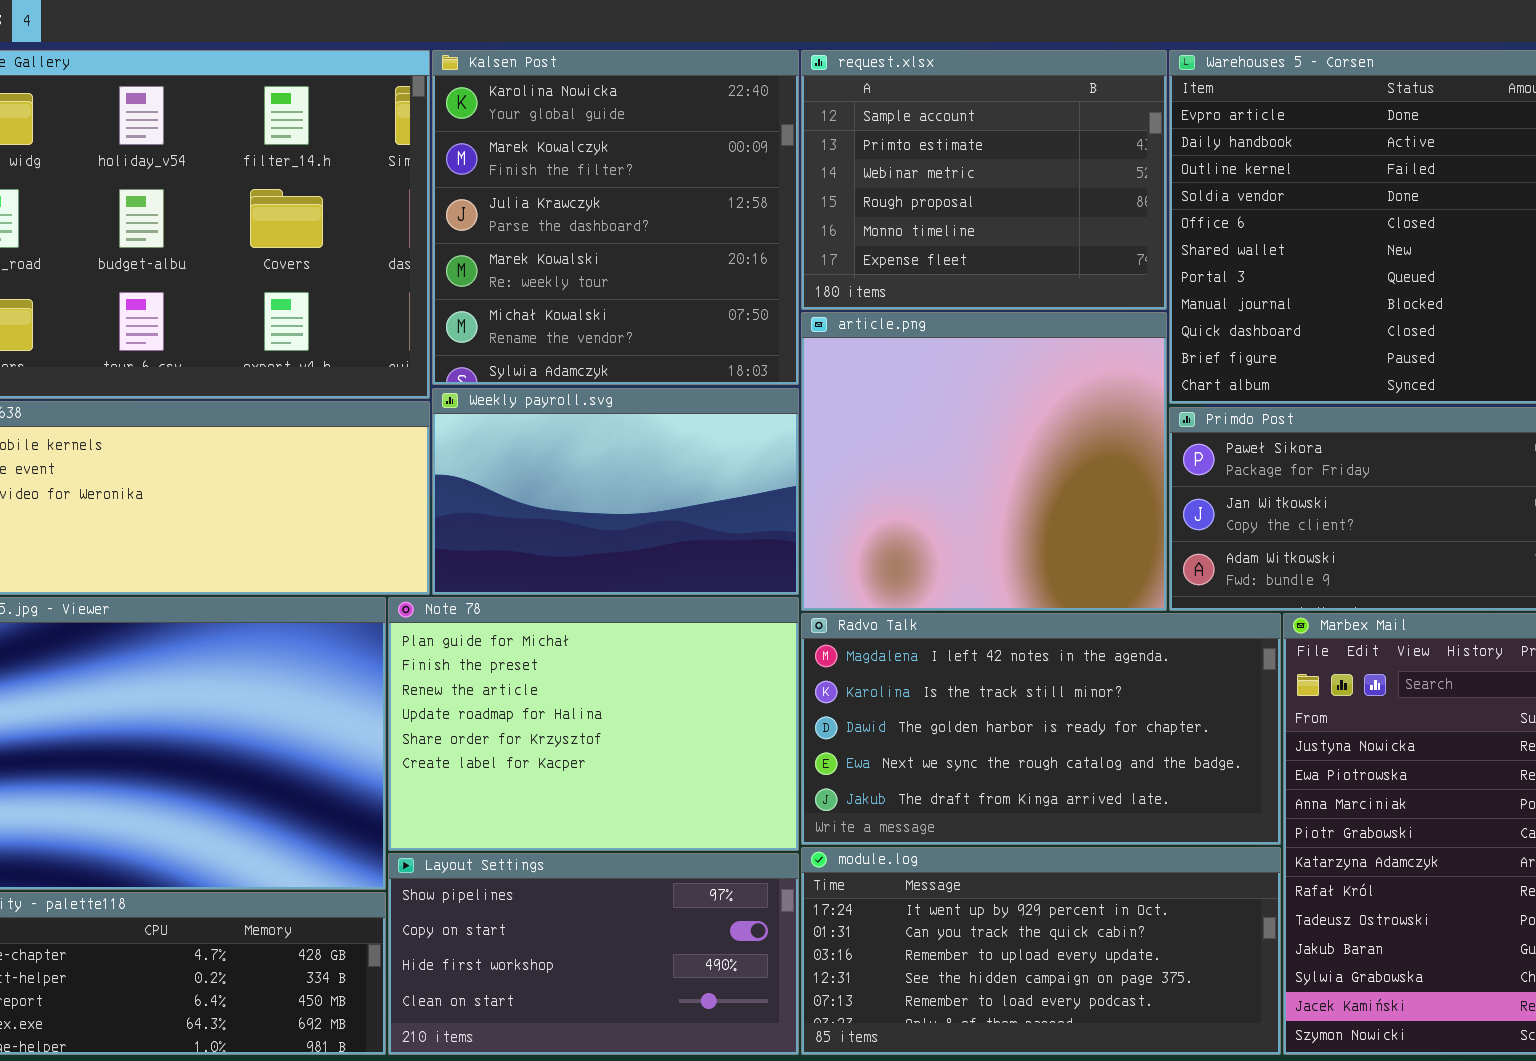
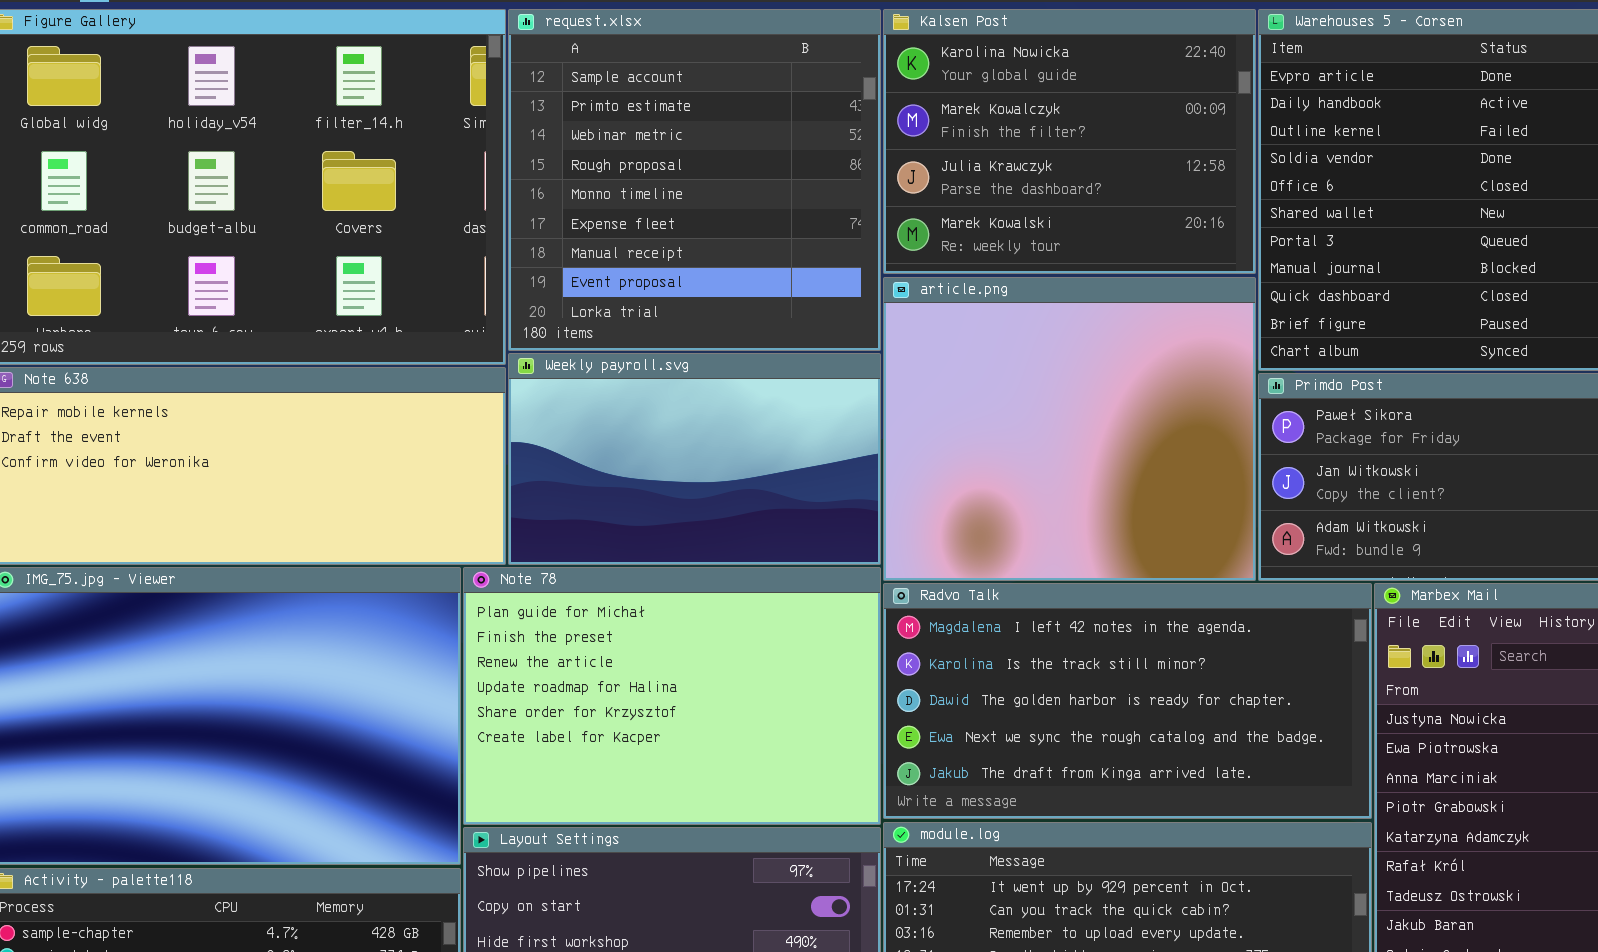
Kalsen Post: [432,50,799,385] -> [883,9,1256,274], moved, resized
request.xlsx: [801,50,1167,310] -> [508,9,881,351], moved, resized

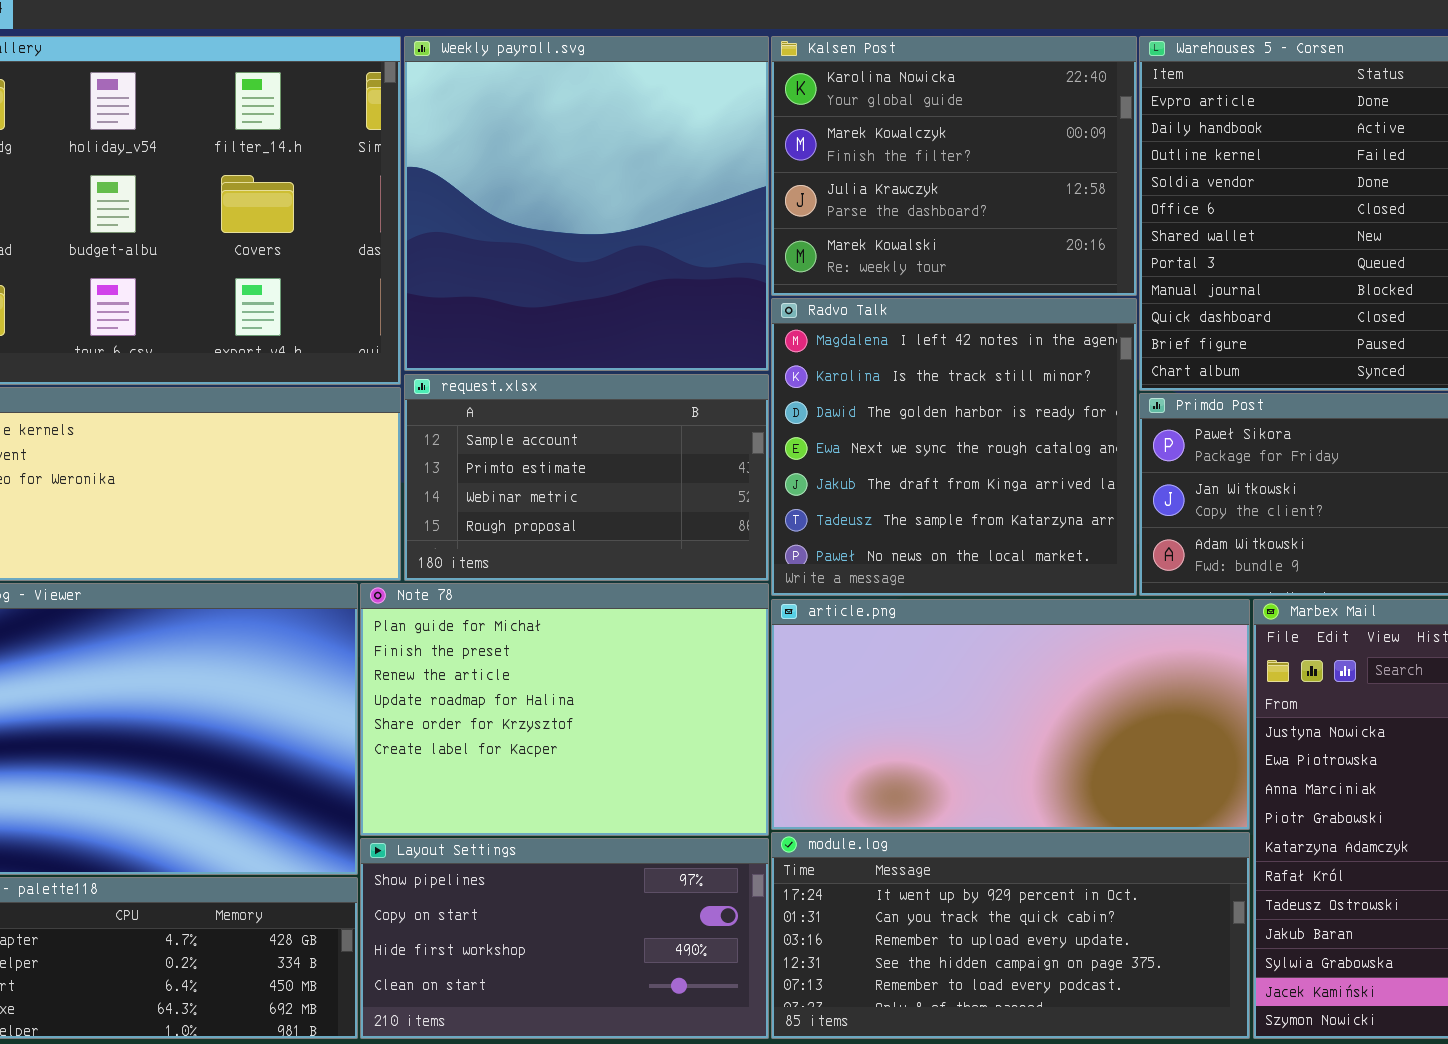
request.xlsx: [508,9,881,351] -> [404,374,769,581], moved, resized
article.png: [883,277,1256,581] -> [771,599,1250,830], moved, resized
Weekly payroll.svg: [508,353,881,565] -> [404,36,769,371], moved, resized
Radvo Talk: [883,583,1372,819] -> [771,298,1137,596], moved, resized

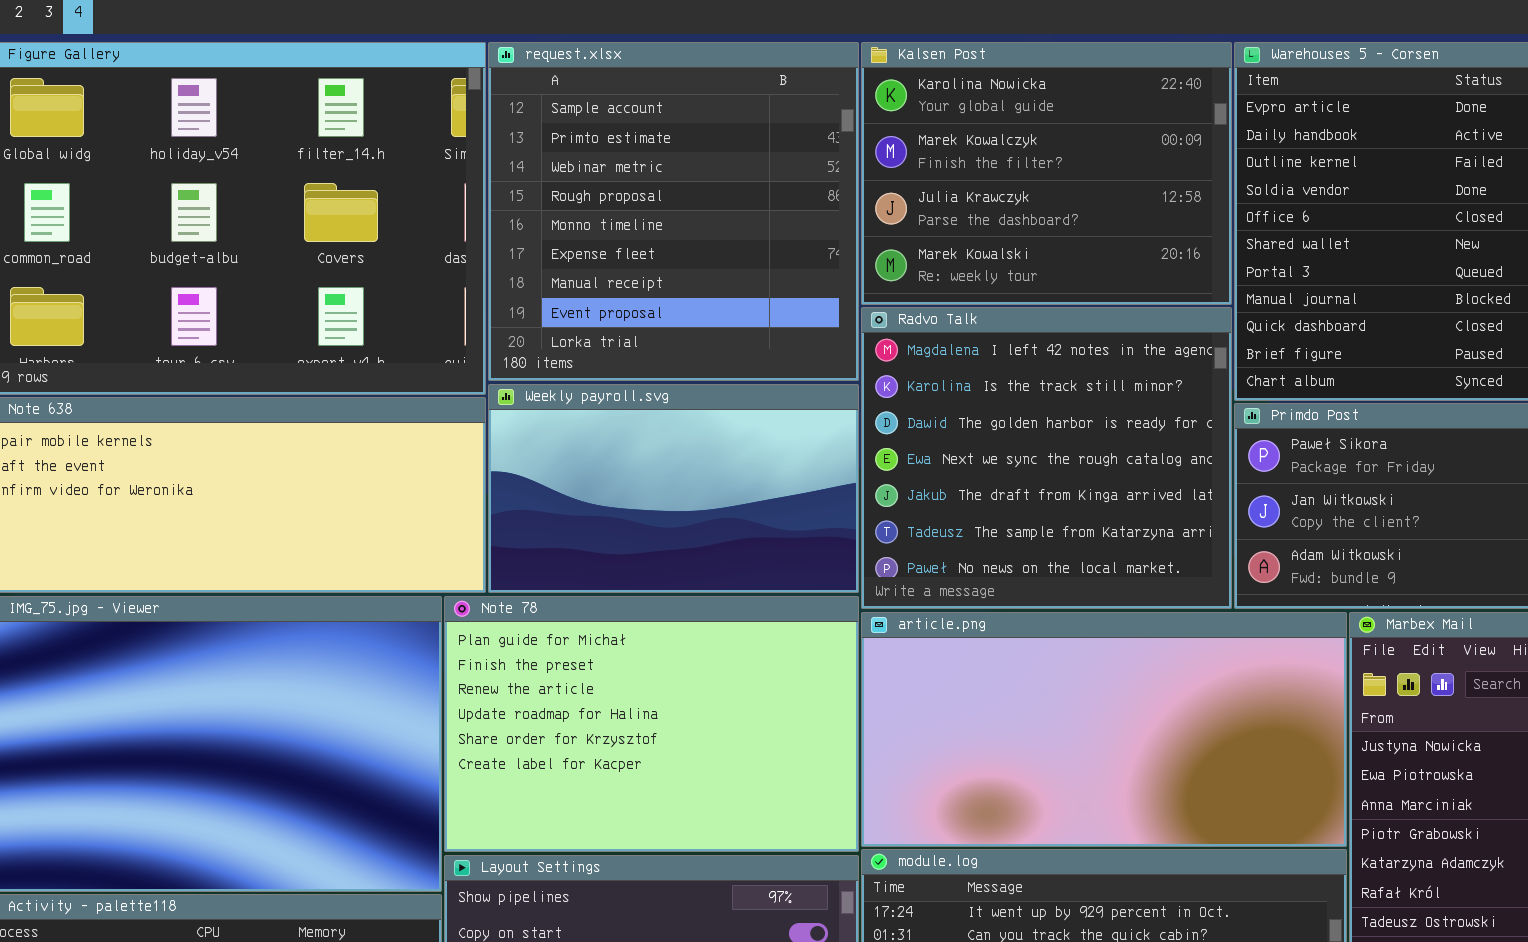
Weekly payroll.svg: [404,36,769,371] -> [488,384,859,593], moved, resized
request.xlsx: [404,374,769,581] -> [488,42,859,381], moved, resized

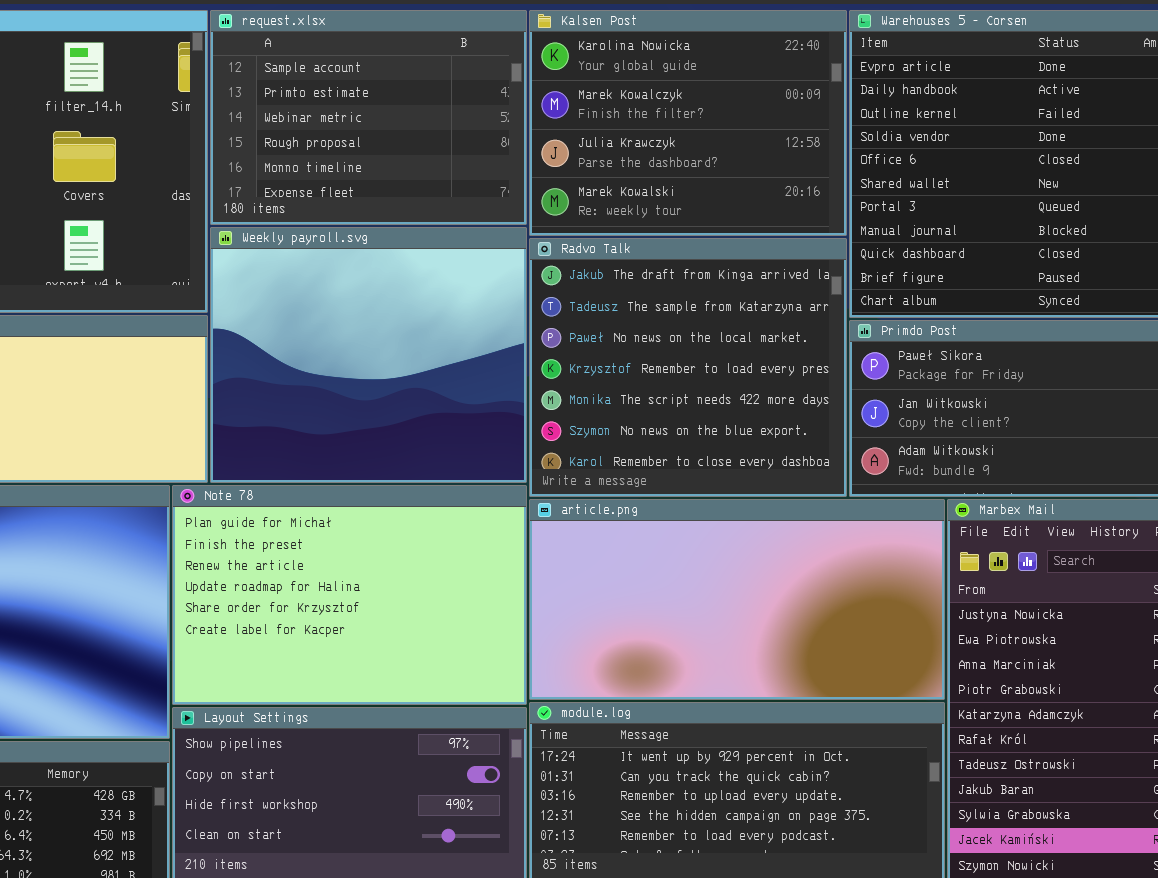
request.xlsx: [488,42,859,381] -> [210,10,527,225], resized
Radvo Talk: [861,307,1232,609] -> [529,238,847,497], scrolled down 4 rows
Weekly payroll.svg: [488,384,859,593] -> [210,227,527,483], resized

